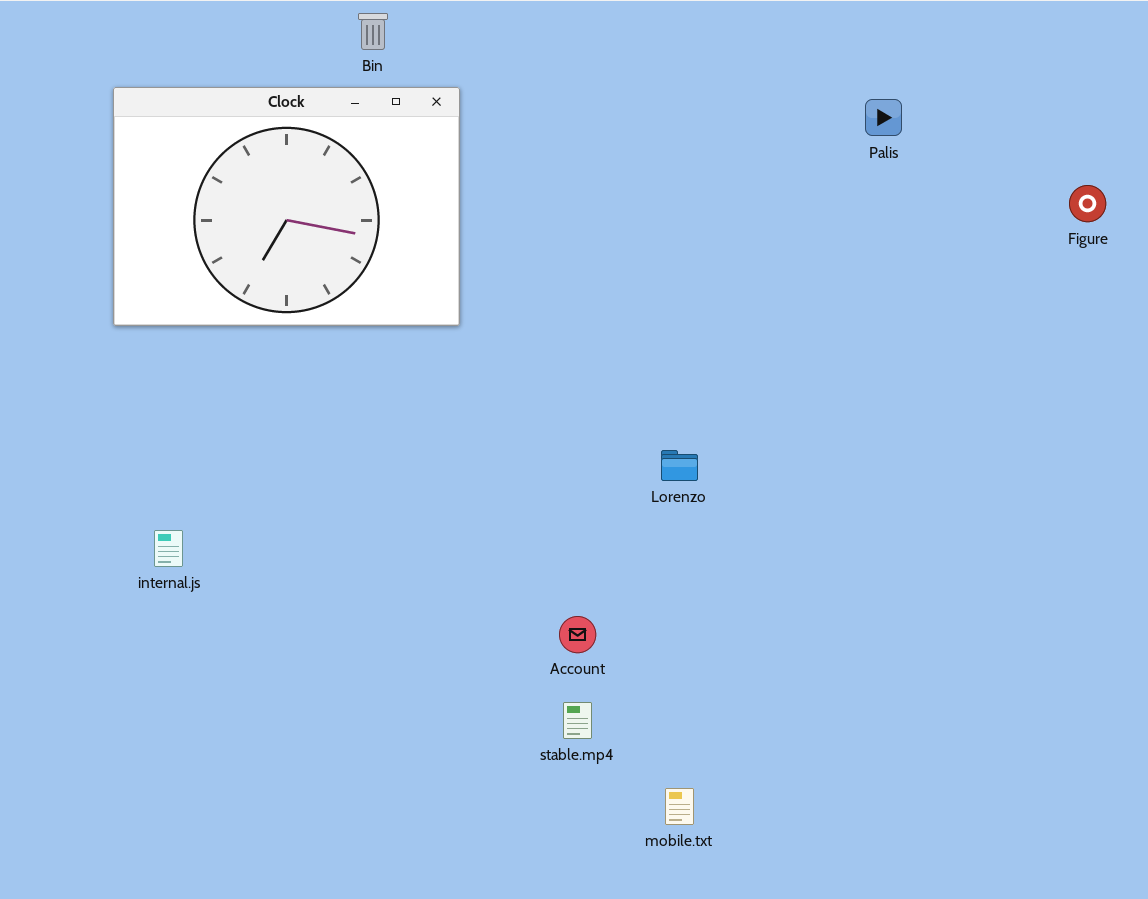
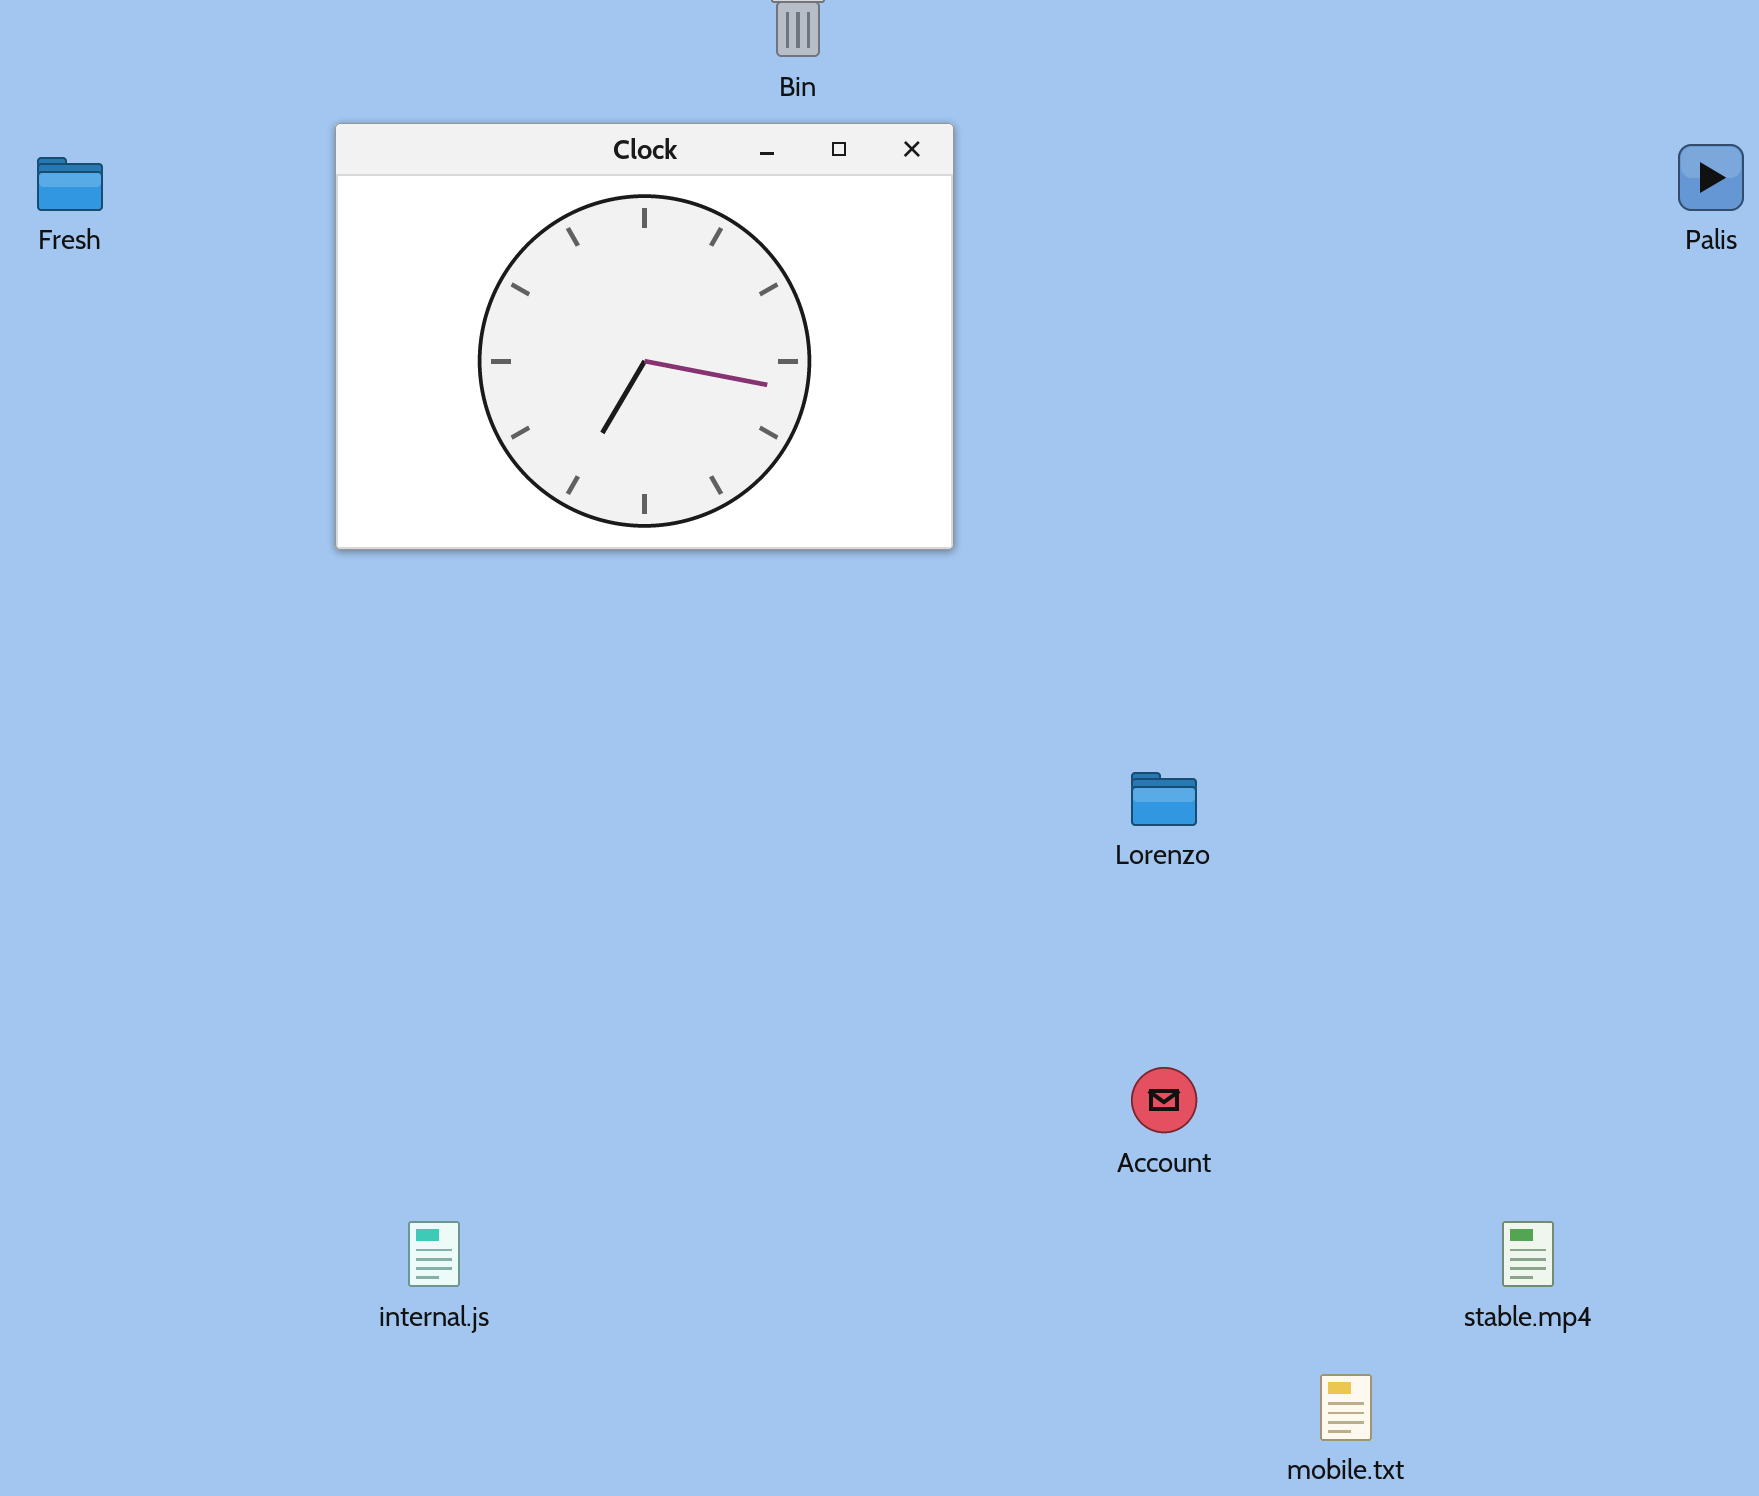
Lorenzo: [661,450,698,481] -> [1131,772,1197,826], moved
internal.js: [154,530,183,567] -> [408,1221,460,1287], moved
stable.mp4: [563,702,592,739] -> [1502,1221,1554,1287], moved

